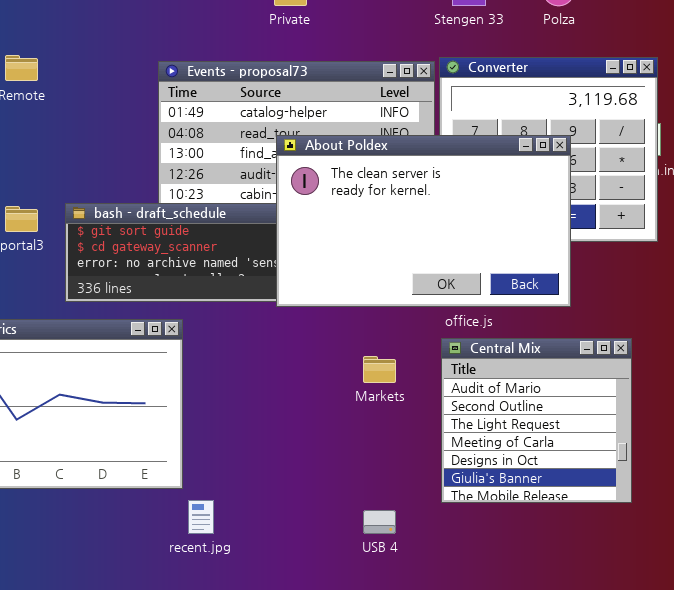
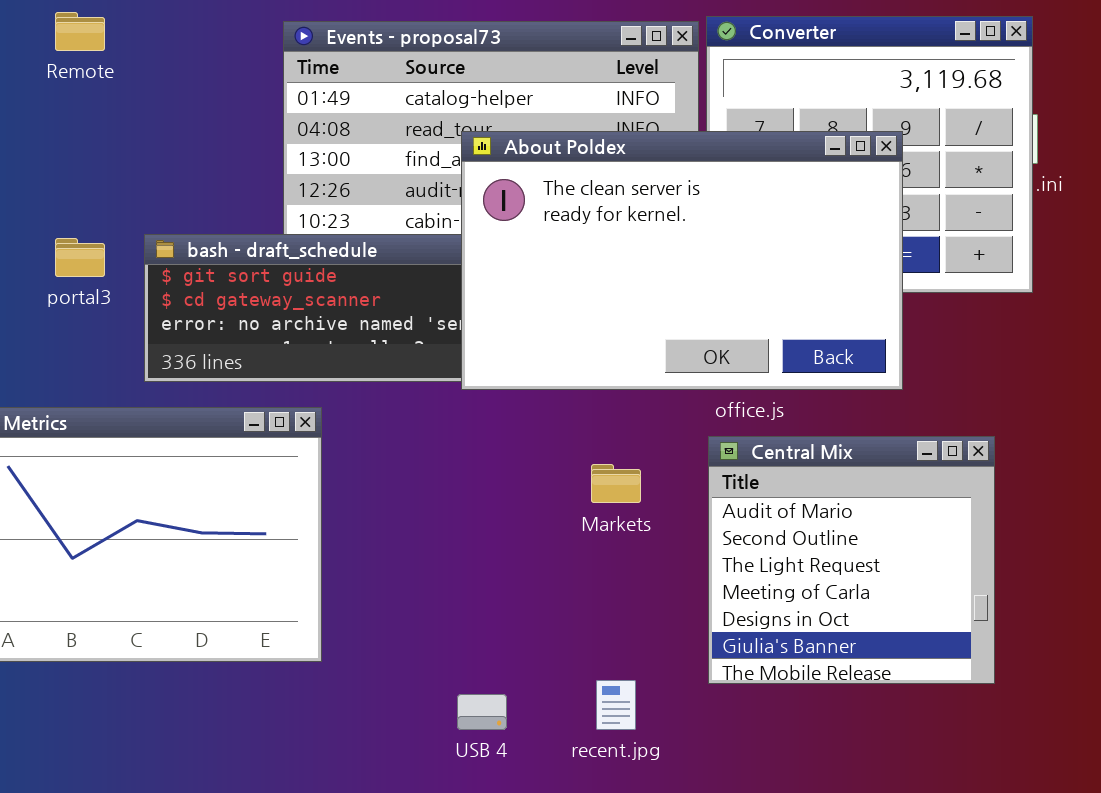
recent.jpg: [188,500,214,534] -> [596,680,636,730], moved
USB 4: [363,510,396,534] -> [457,694,507,730], moved

